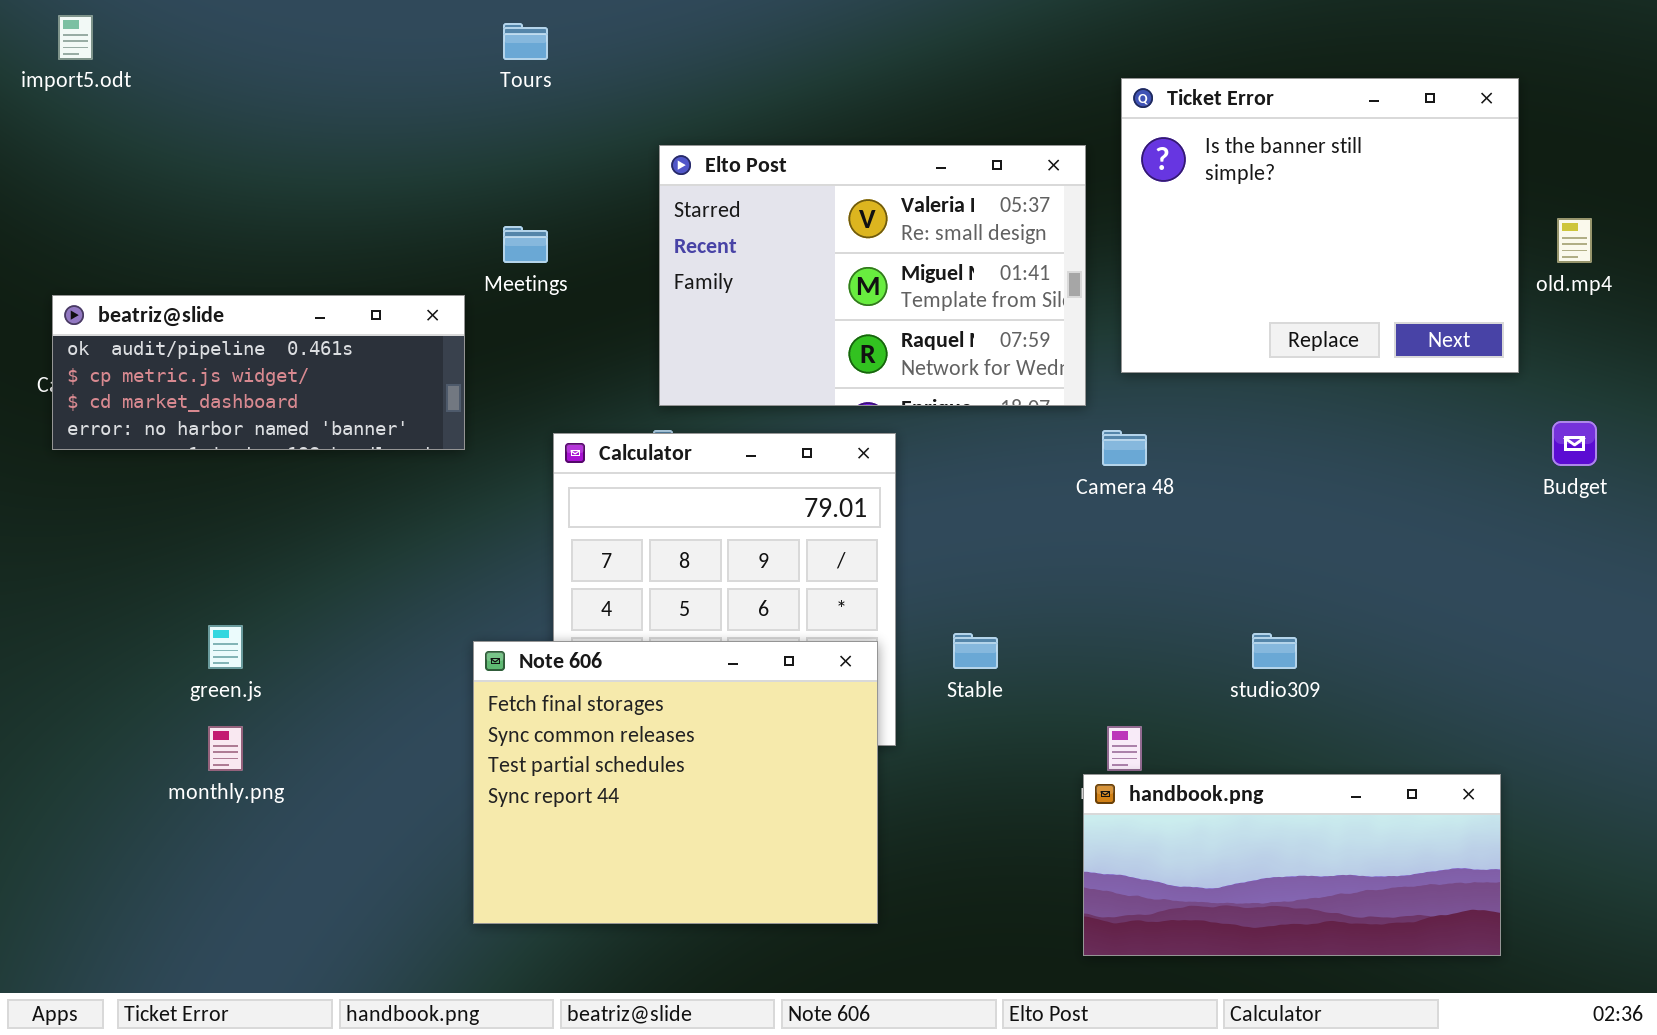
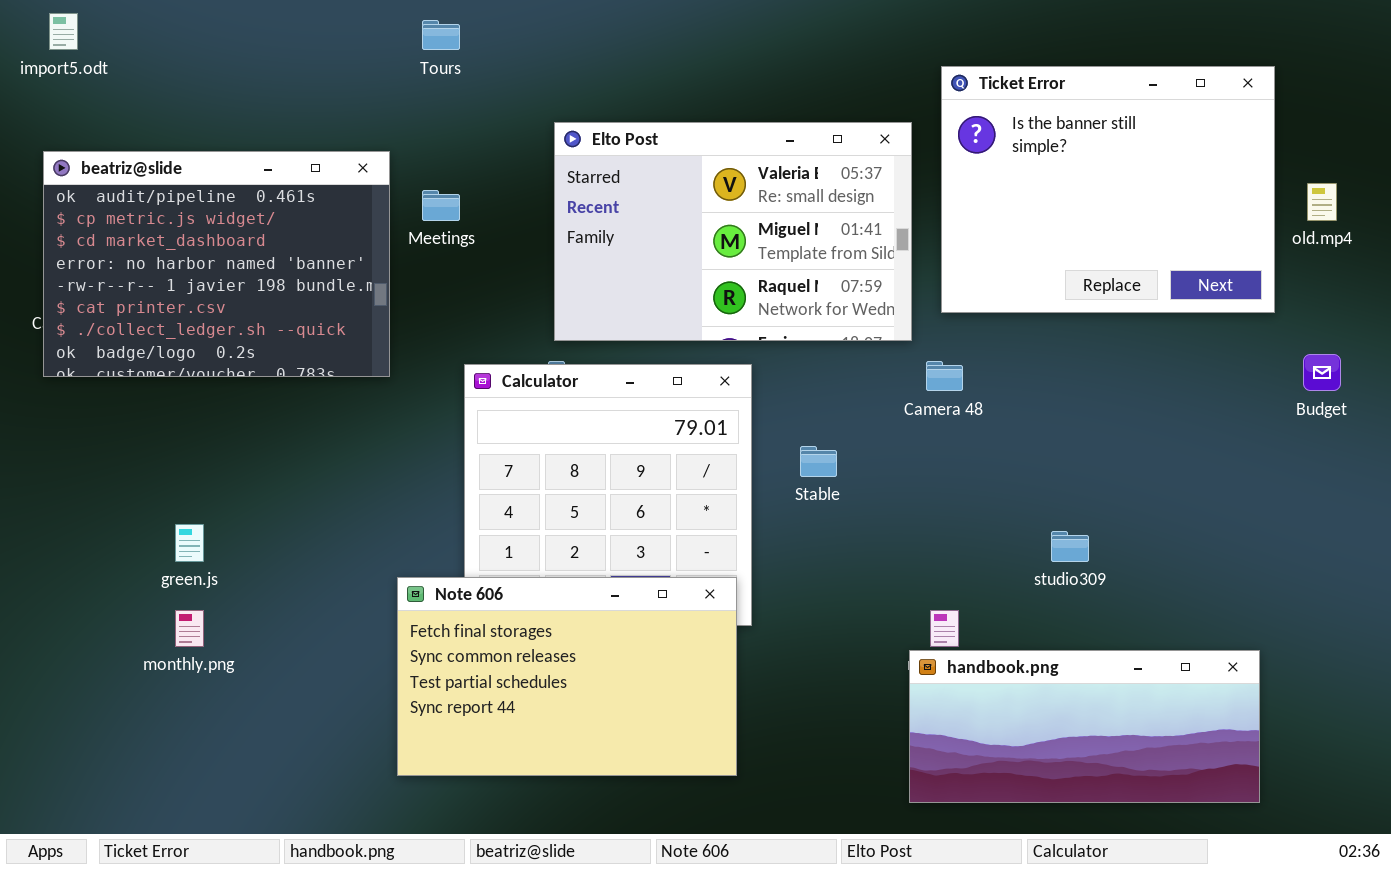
beatriz@slide: [52,295,465,450] -> [43,151,390,377], resized
Stable: [953,633,998,669] -> [800,446,837,477], moved
Note 606: [473,641,878,924] -> [397,577,737,776], resized

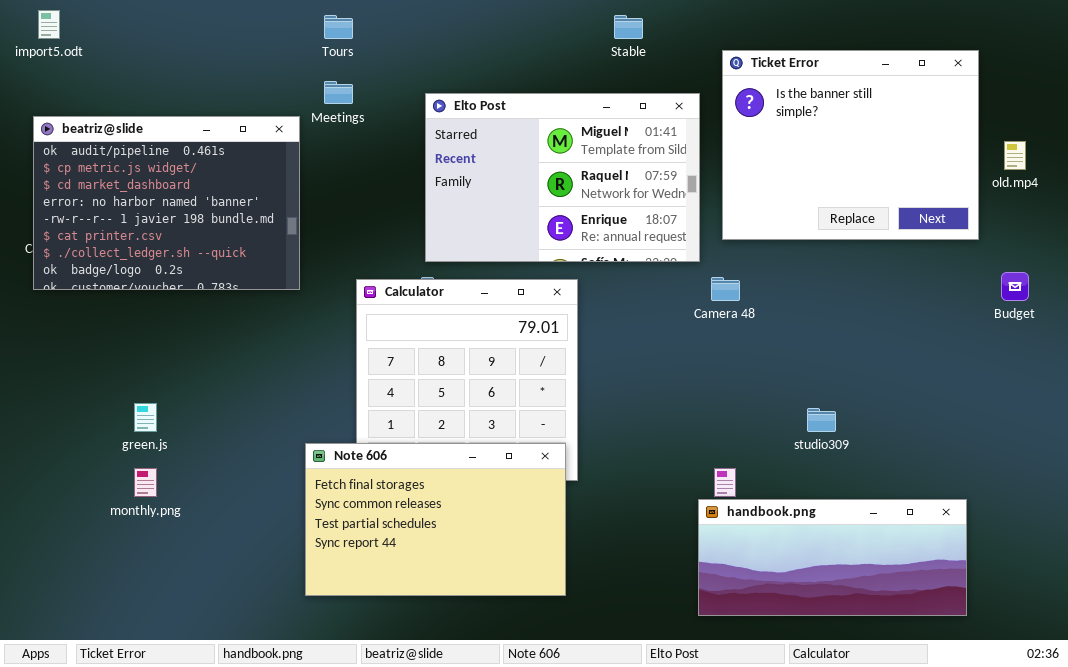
Elto Post: [554,122,912,341] -> [425,93,700,262], scrolled down 1 row
Meetings: [422,190,460,221] -> [324,81,353,104], moved
Stable: [800,446,837,477] -> [614,15,643,39], moved

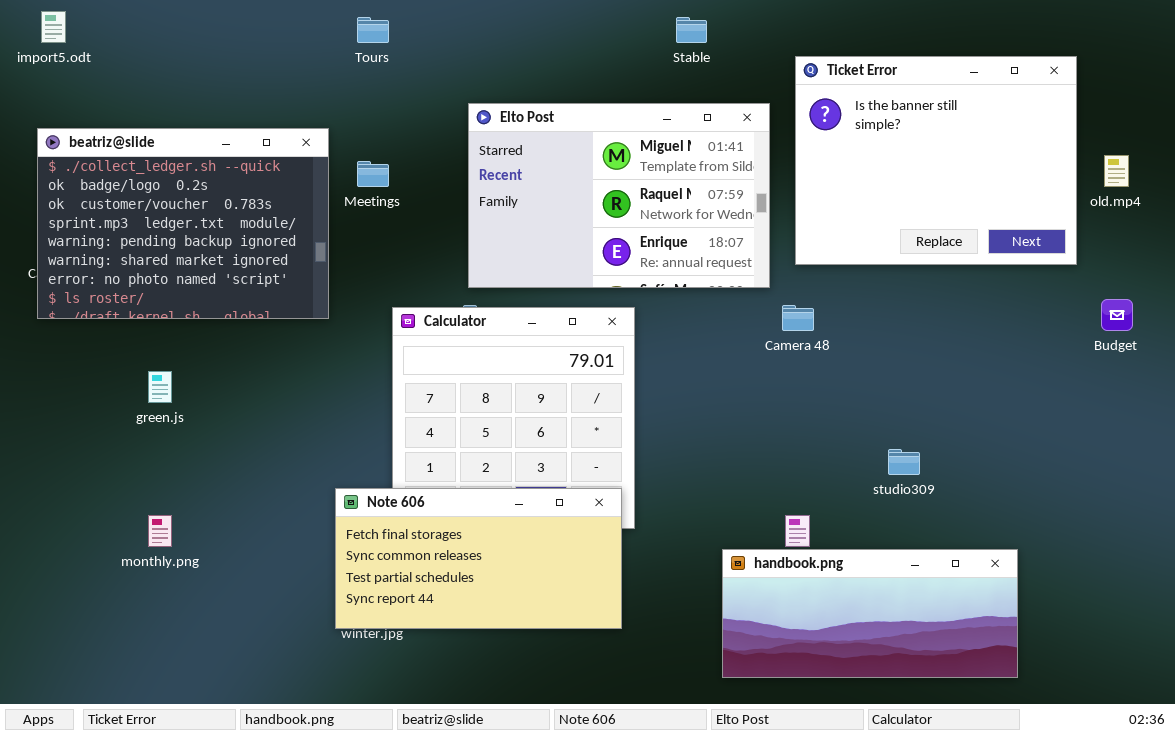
Meetings: [324,81,353,104] -> [357,161,389,187], moved
beatriz@slide: [33,116,300,290] -> [37,128,329,319], scrolled down 6 rows
green.js: [134,403,157,432] -> [148,371,172,403], moved
Note 606: [305,443,566,596] -> [335,488,622,629], resized
handbook.png: [698,499,967,616] -> [722,549,1018,678], moved

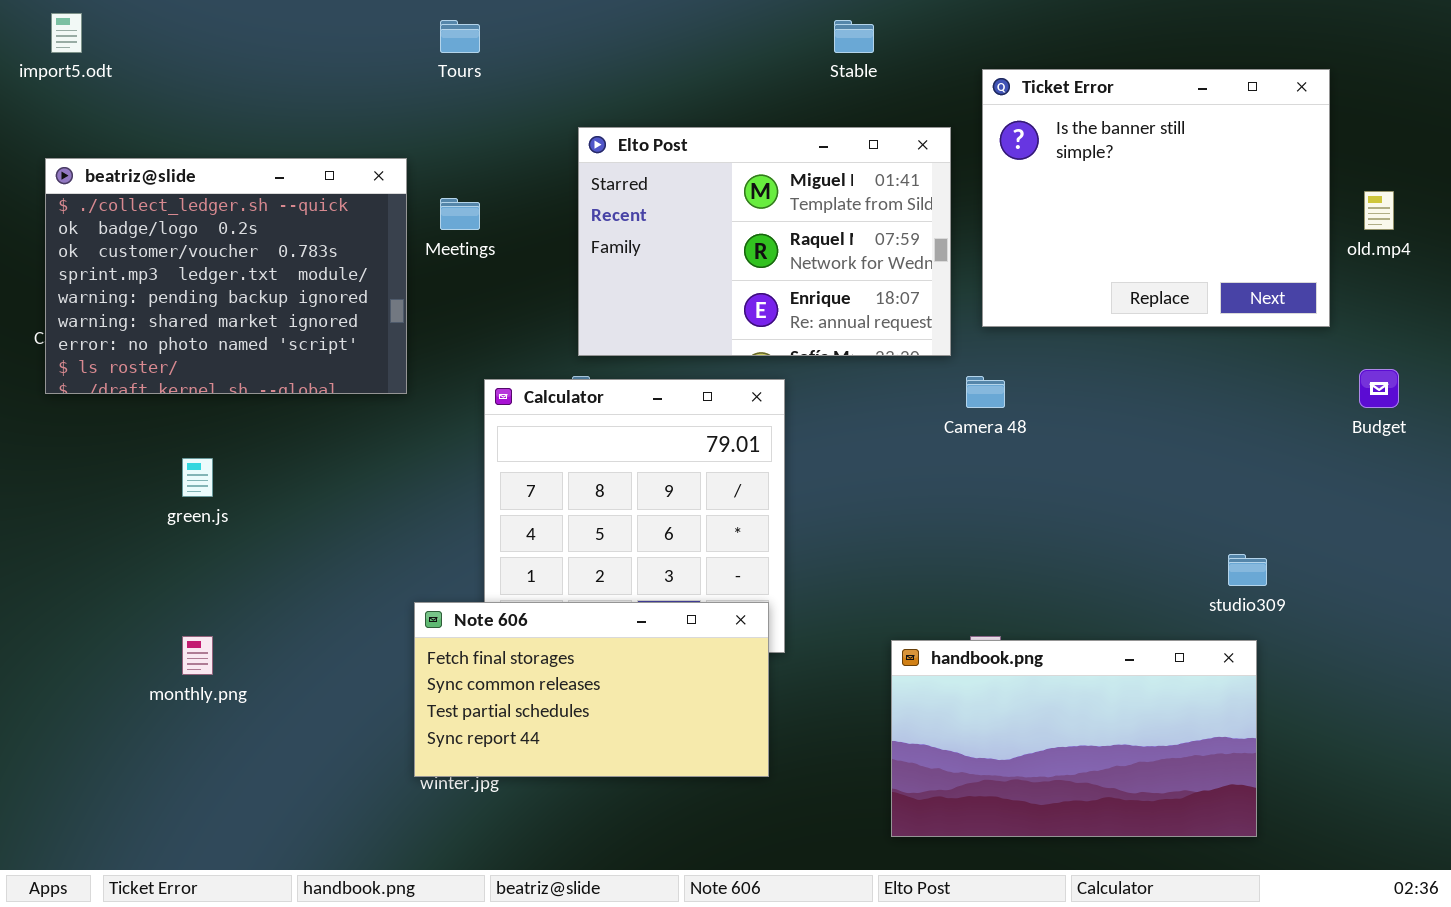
studio309: [888,449,920,475] -> [1228,554,1267,586], moved
handbook.png: [722,549,1018,678] -> [891,640,1257,837], resized

